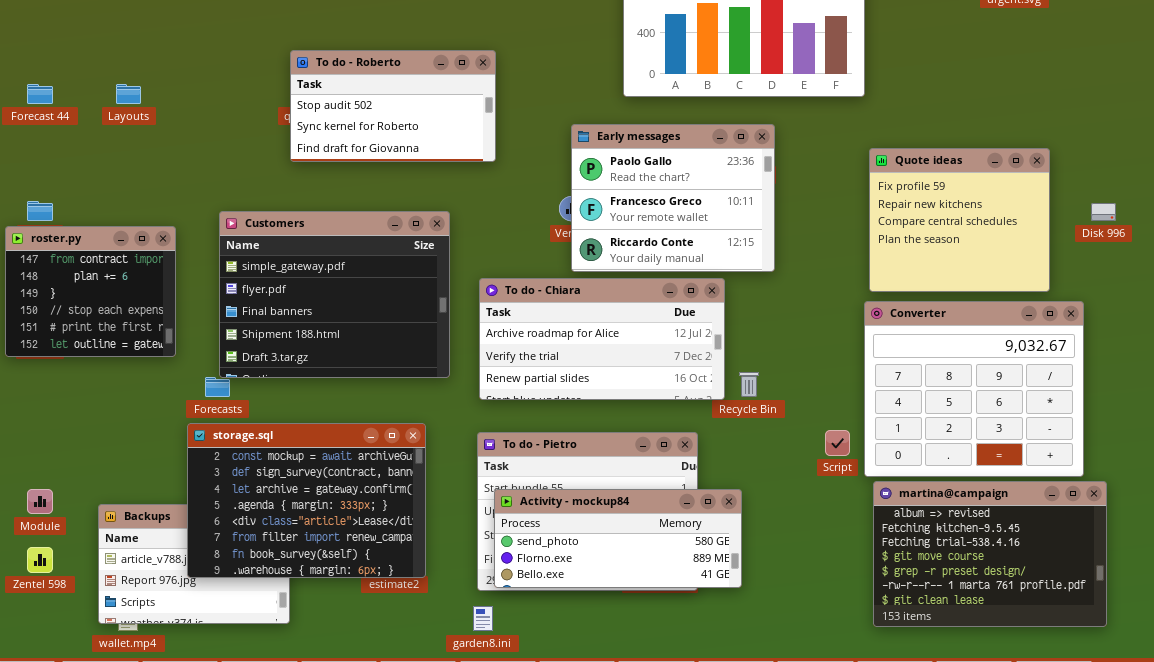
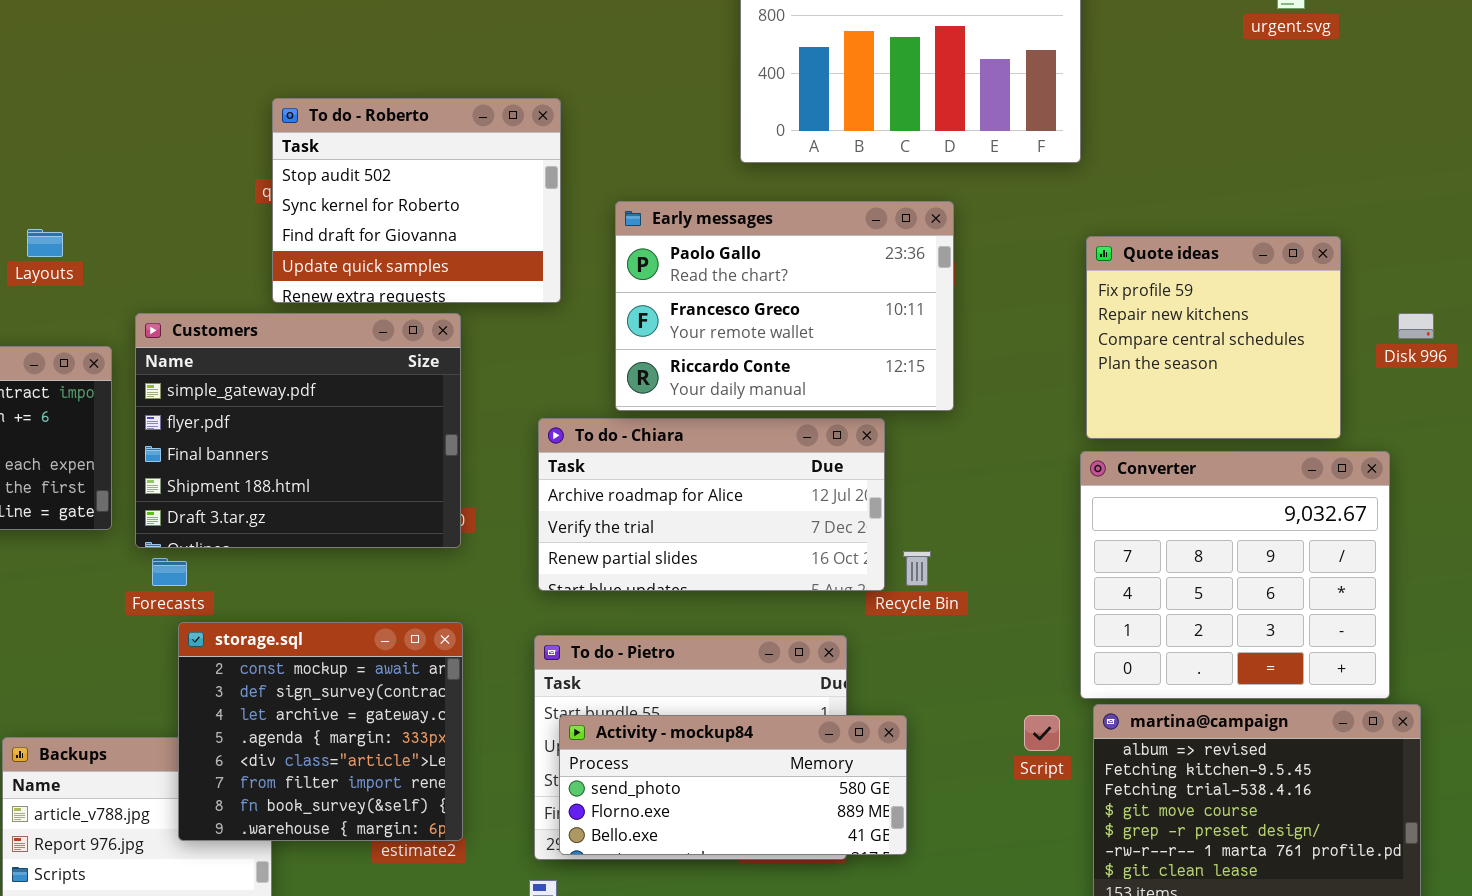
To do - Roberto: [290,50,496,162] -> [272,98,561,303], resized
Layouts: [116,84,141,104] -> [27,229,63,257], moved
Early messages: [571,124,775,272] -> [615,201,954,411], resized
Customers: [219,211,450,378] -> [135,313,461,548], moved
storage.sql: [187,423,426,578] -> [178,622,463,841], resized
Script: [825,430,850,456] -> [1024,715,1060,751], moved

